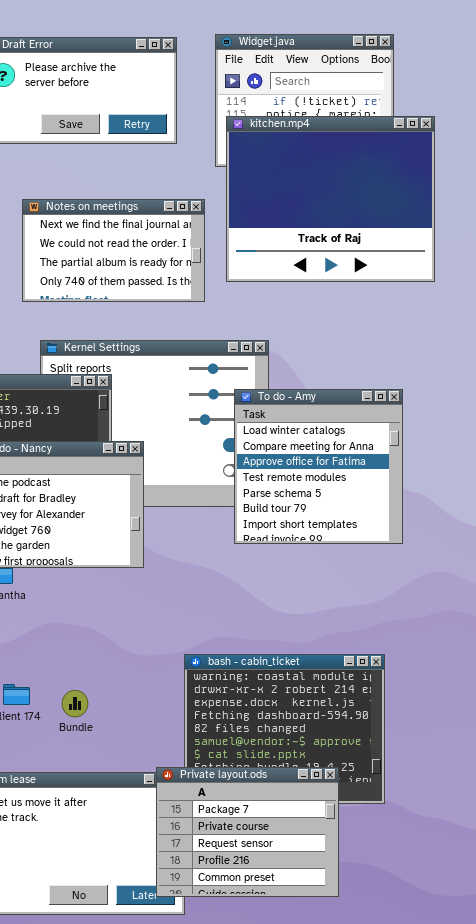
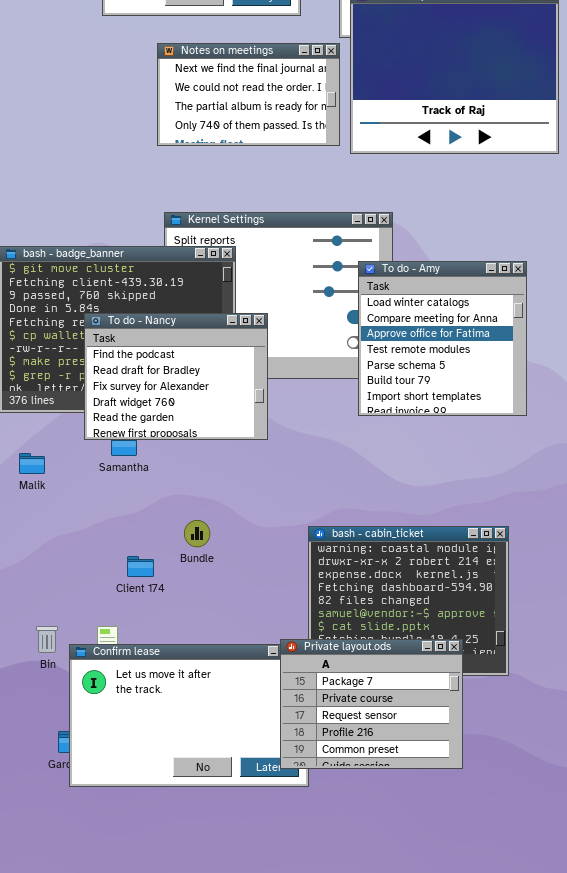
Notes on meetings: [22,199,205,302] -> [157,43,340,146], moved
Bundle: [62,690,88,717] -> [184,520,210,547], moved

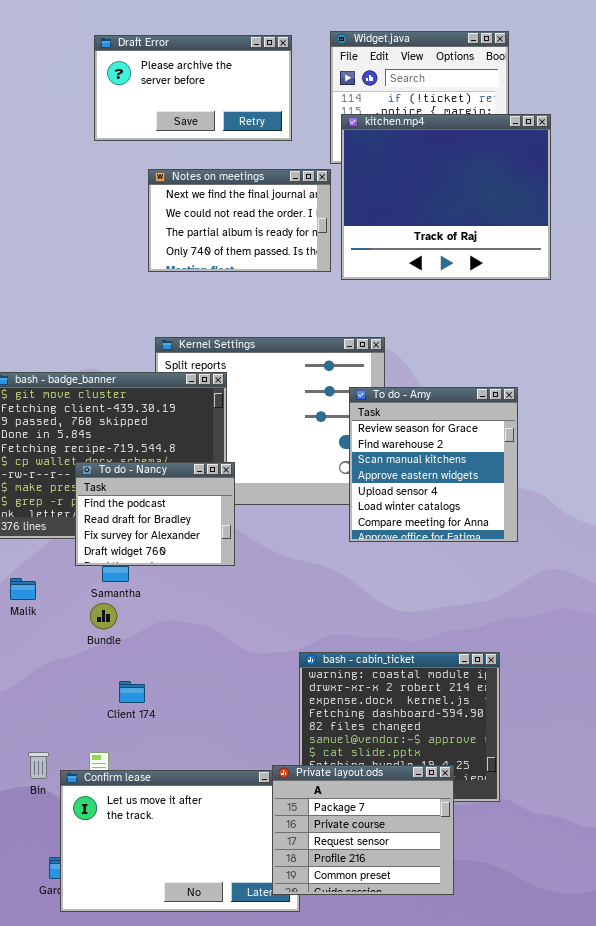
To do - Amy: [358,261,527,416] -> [349,387,518,542], scrolled up 5 rows
To do - Nancy: [84,313,268,440] -> [75,462,235,566], resized
Bundle: [184,520,210,547] -> [90,603,117,629], moved

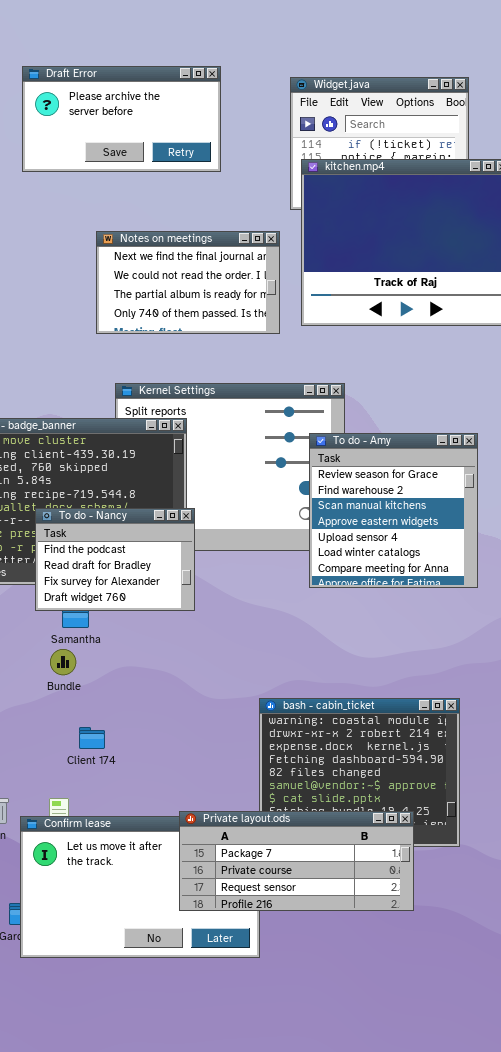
Draft Error: [94,35,292,141] -> [22,66,221,172], moved
Notes on meetings: [148,169,331,272] -> [96,231,280,334], moved
Private layout.ods: [272,765,454,895] -> [179,811,414,911], resized

